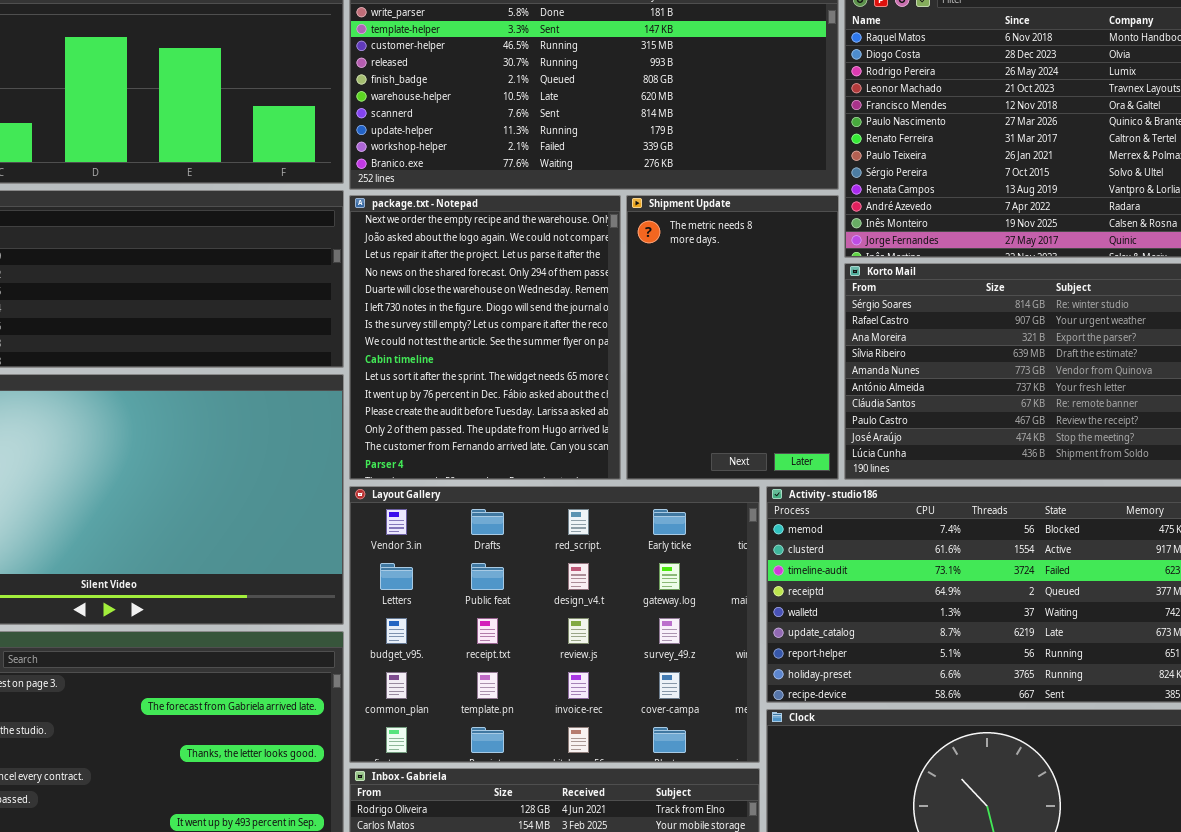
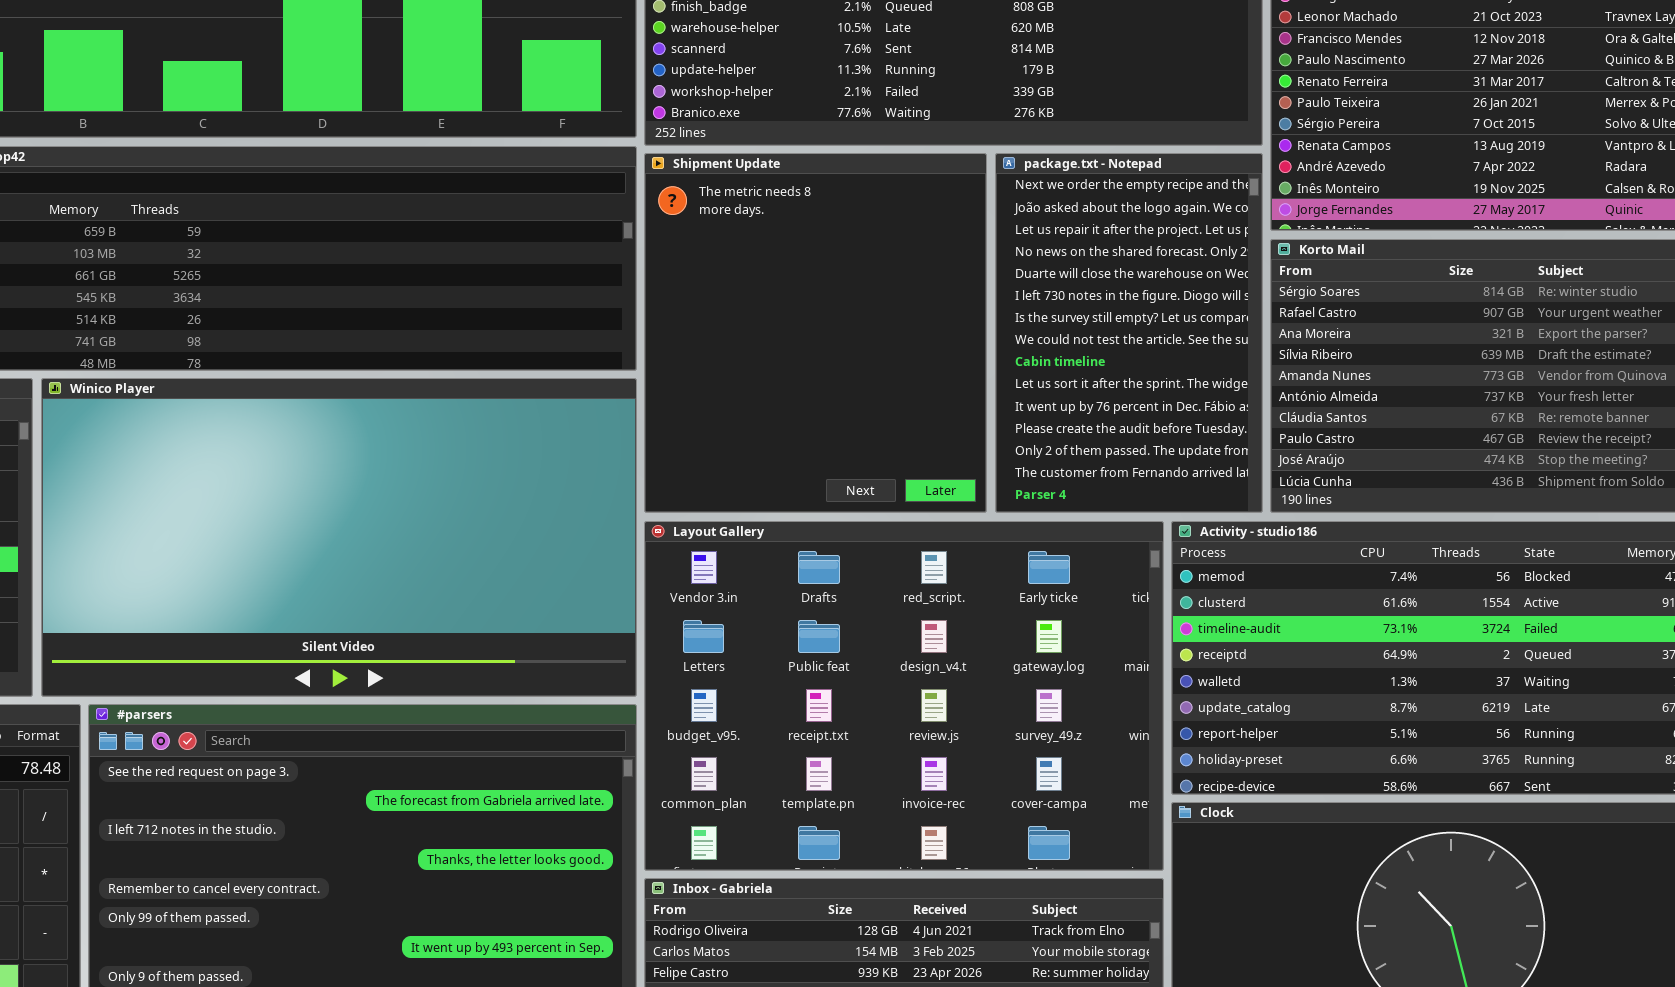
package.txt - Notepad: [349,195,621,480] -> [995,153,1263,513], moved, resized
Shipment Update: [626,195,839,480] -> [644,153,987,513], moved, resized

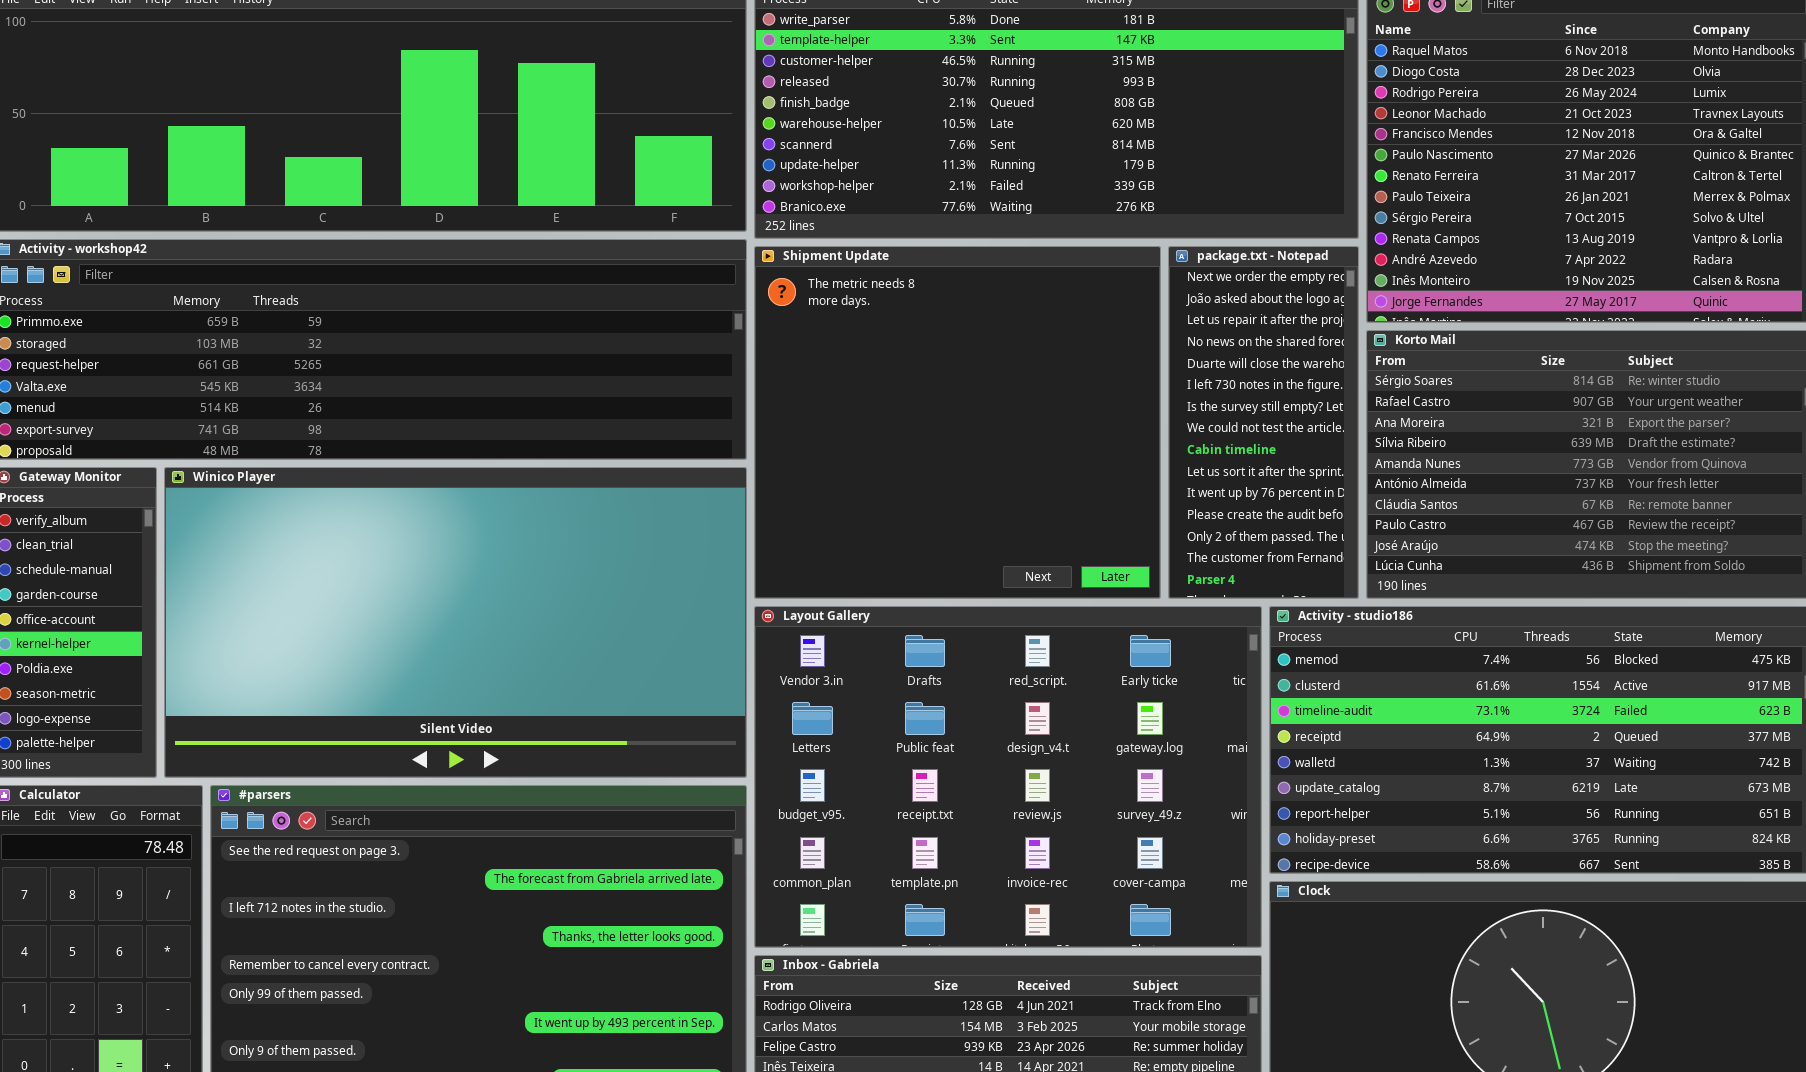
Shipment Update: [644,153,987,513] -> [754,246,1161,599], resized
package.txt - Notepad: [995,153,1263,513] -> [1168,246,1359,599], resized

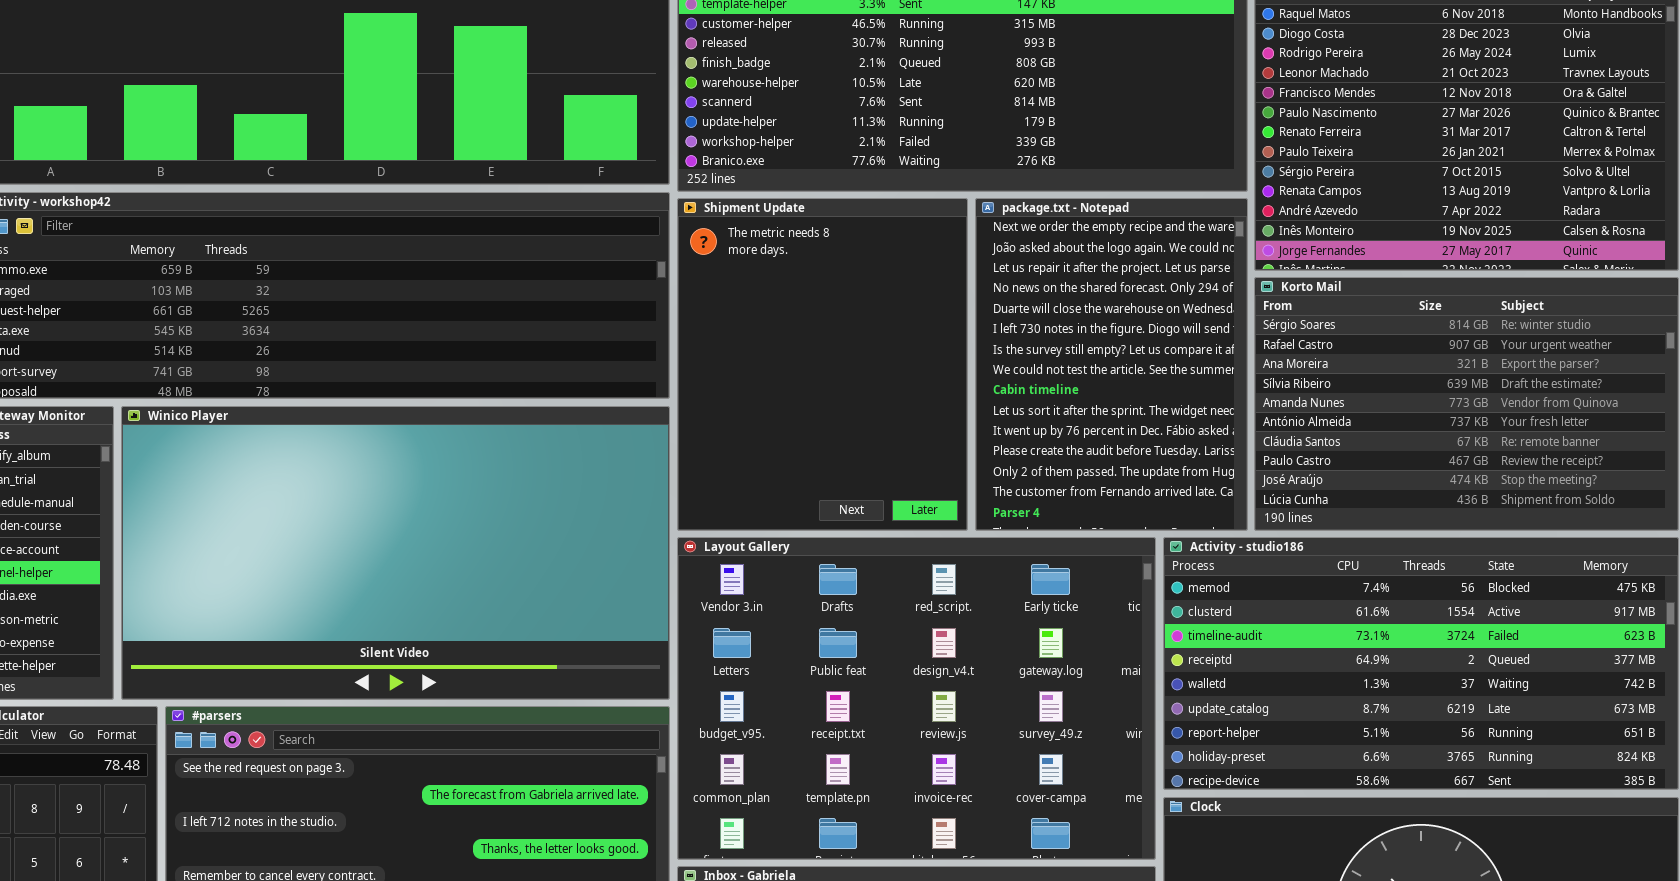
Shipment Update: [754,246,1161,599] -> [677,198,968,531], resized
package.txt - Notepad: [1168,246,1359,599] -> [975,198,1248,531], resized

